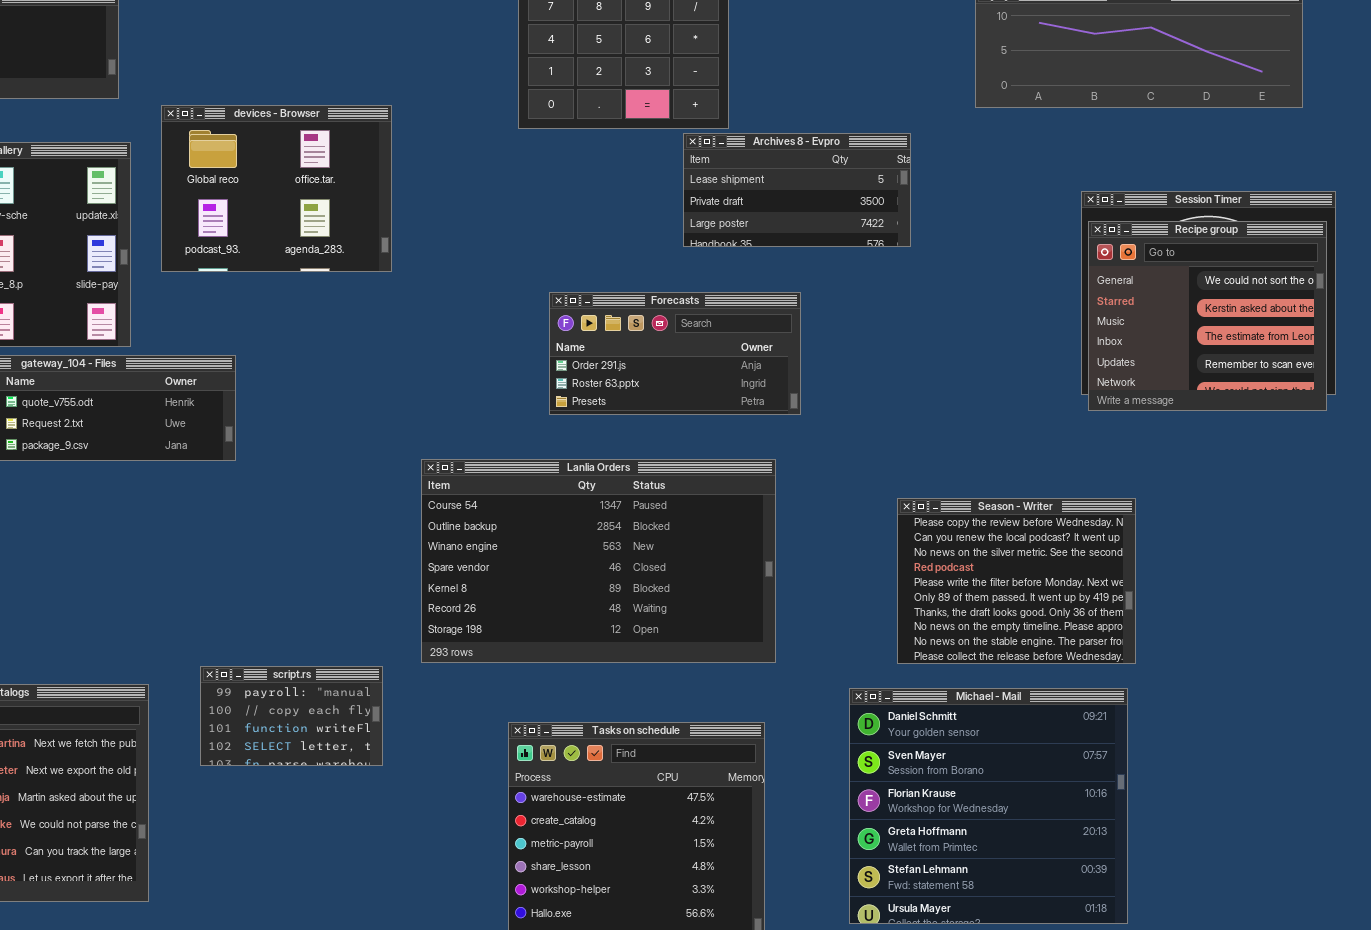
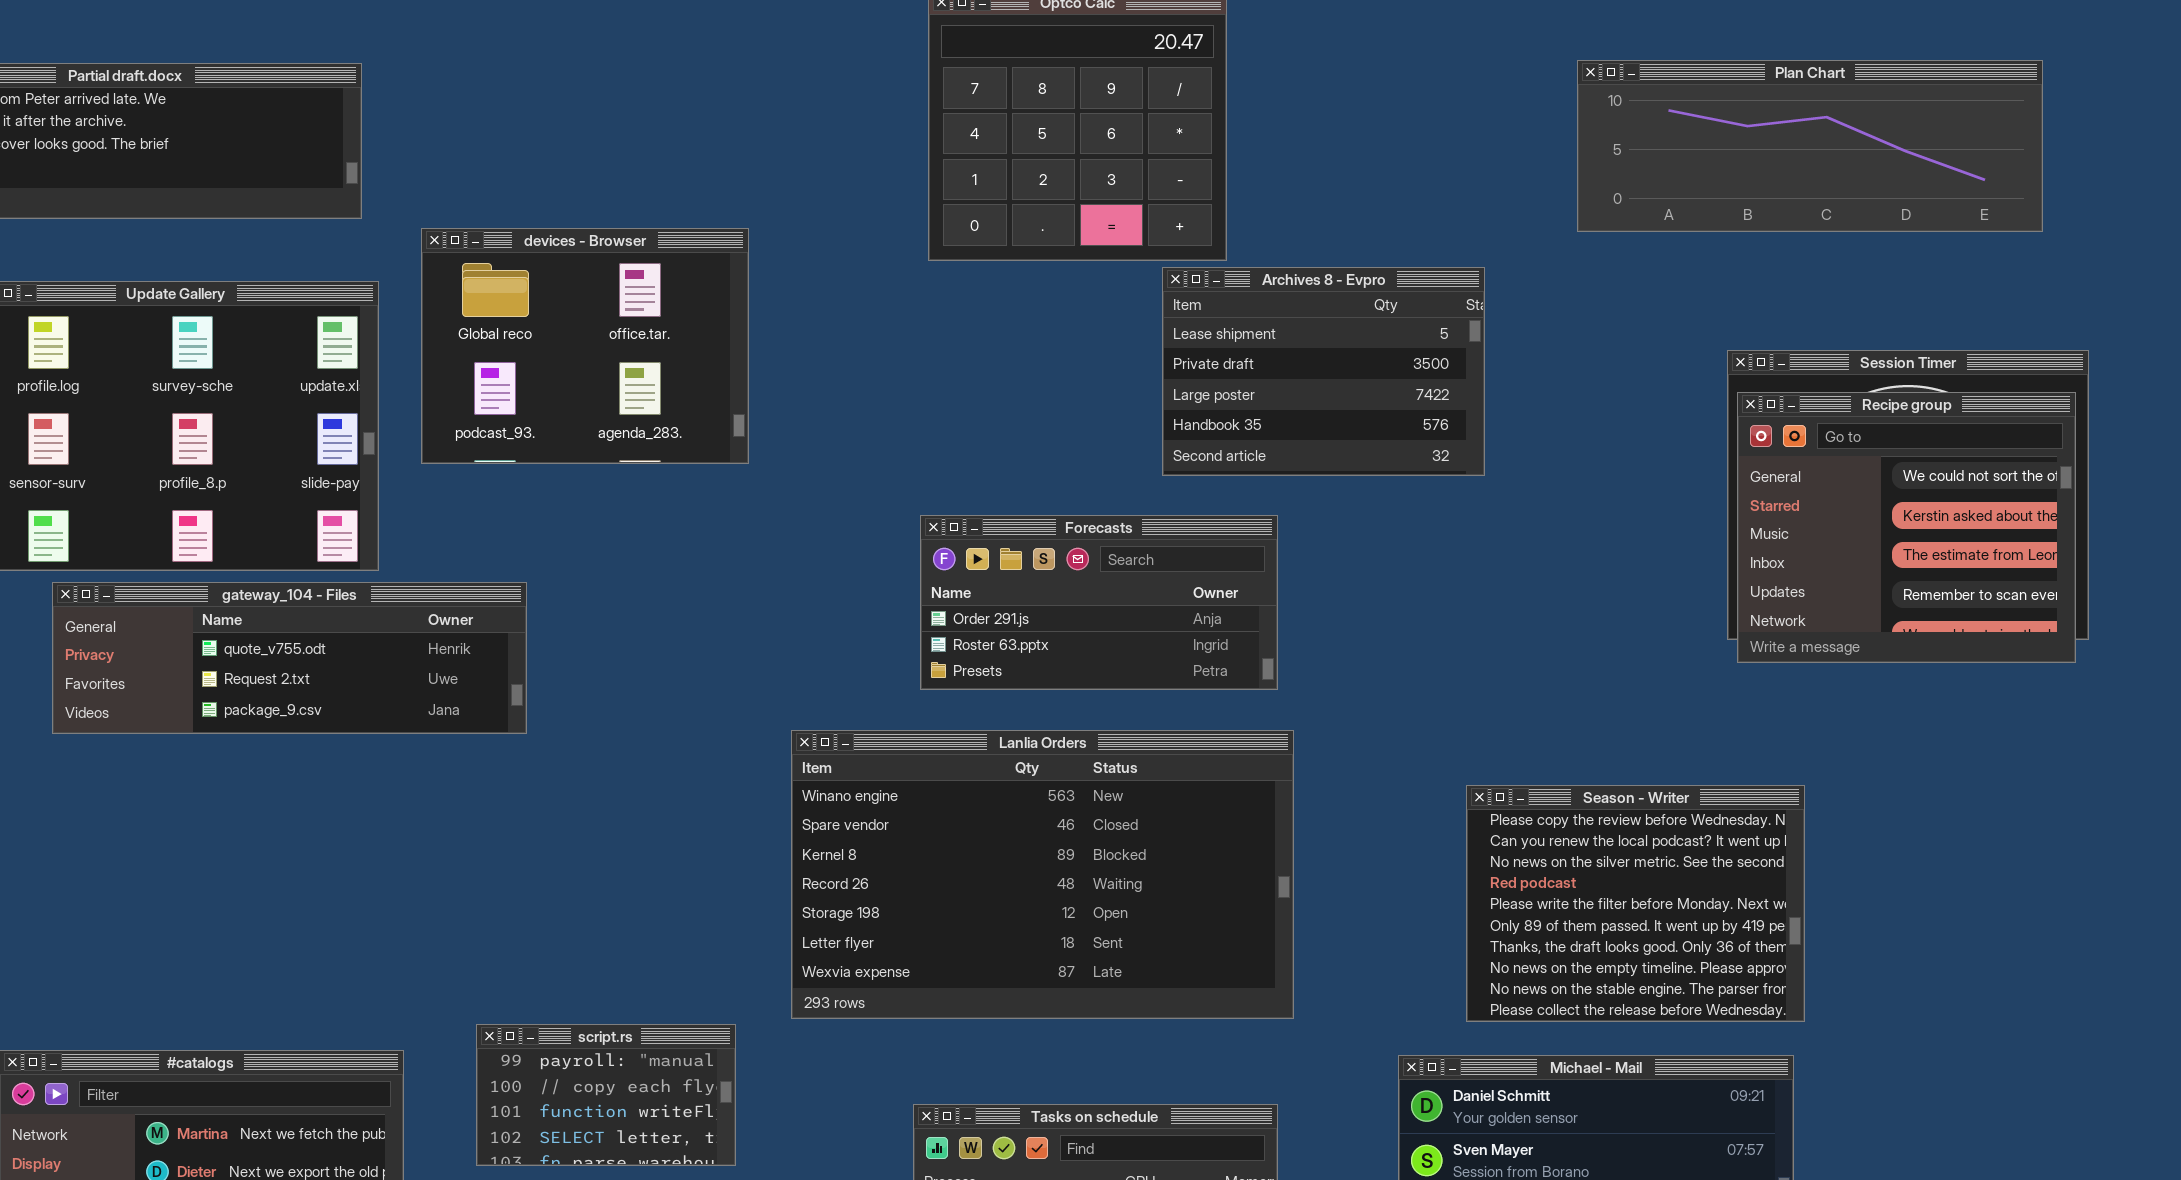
Archives 8 - Evpro: [683,133,911,247] -> [1162,267,1485,476], resized
Forecasts: [549,292,801,415] -> [920,515,1278,690], moved
Lanlia Orders: [421,459,776,663] -> [791,730,1294,1019], scrolled down 2 rows

